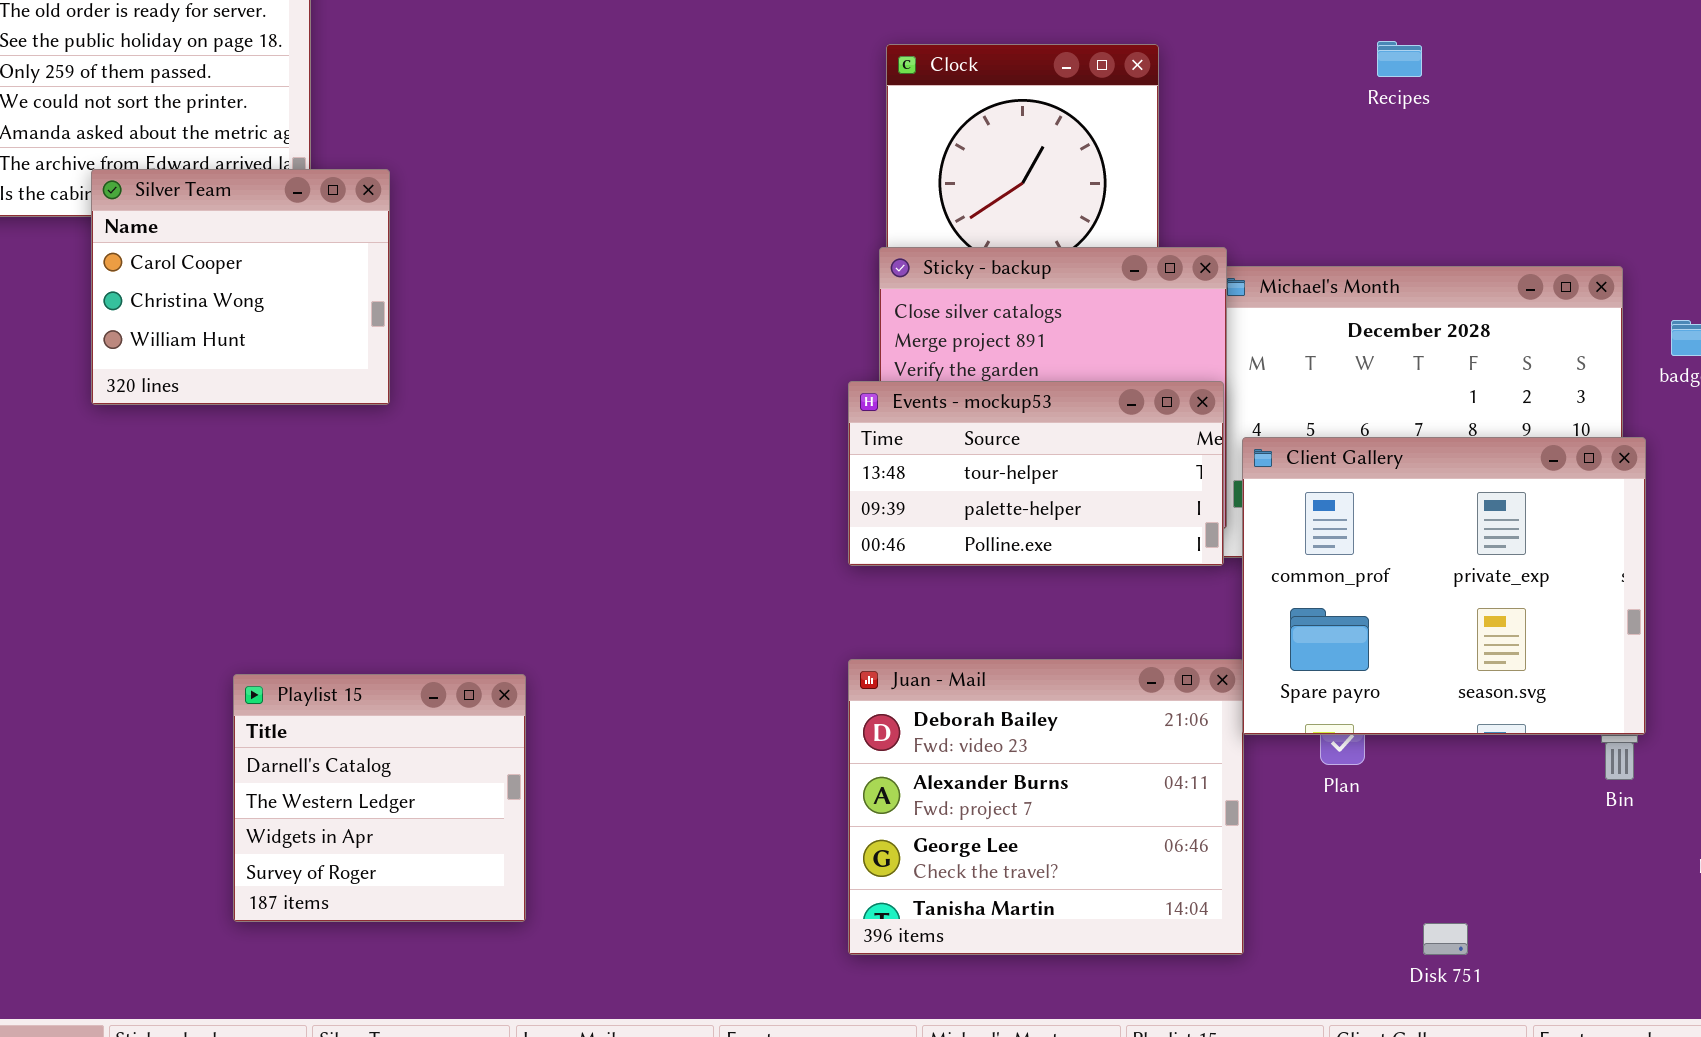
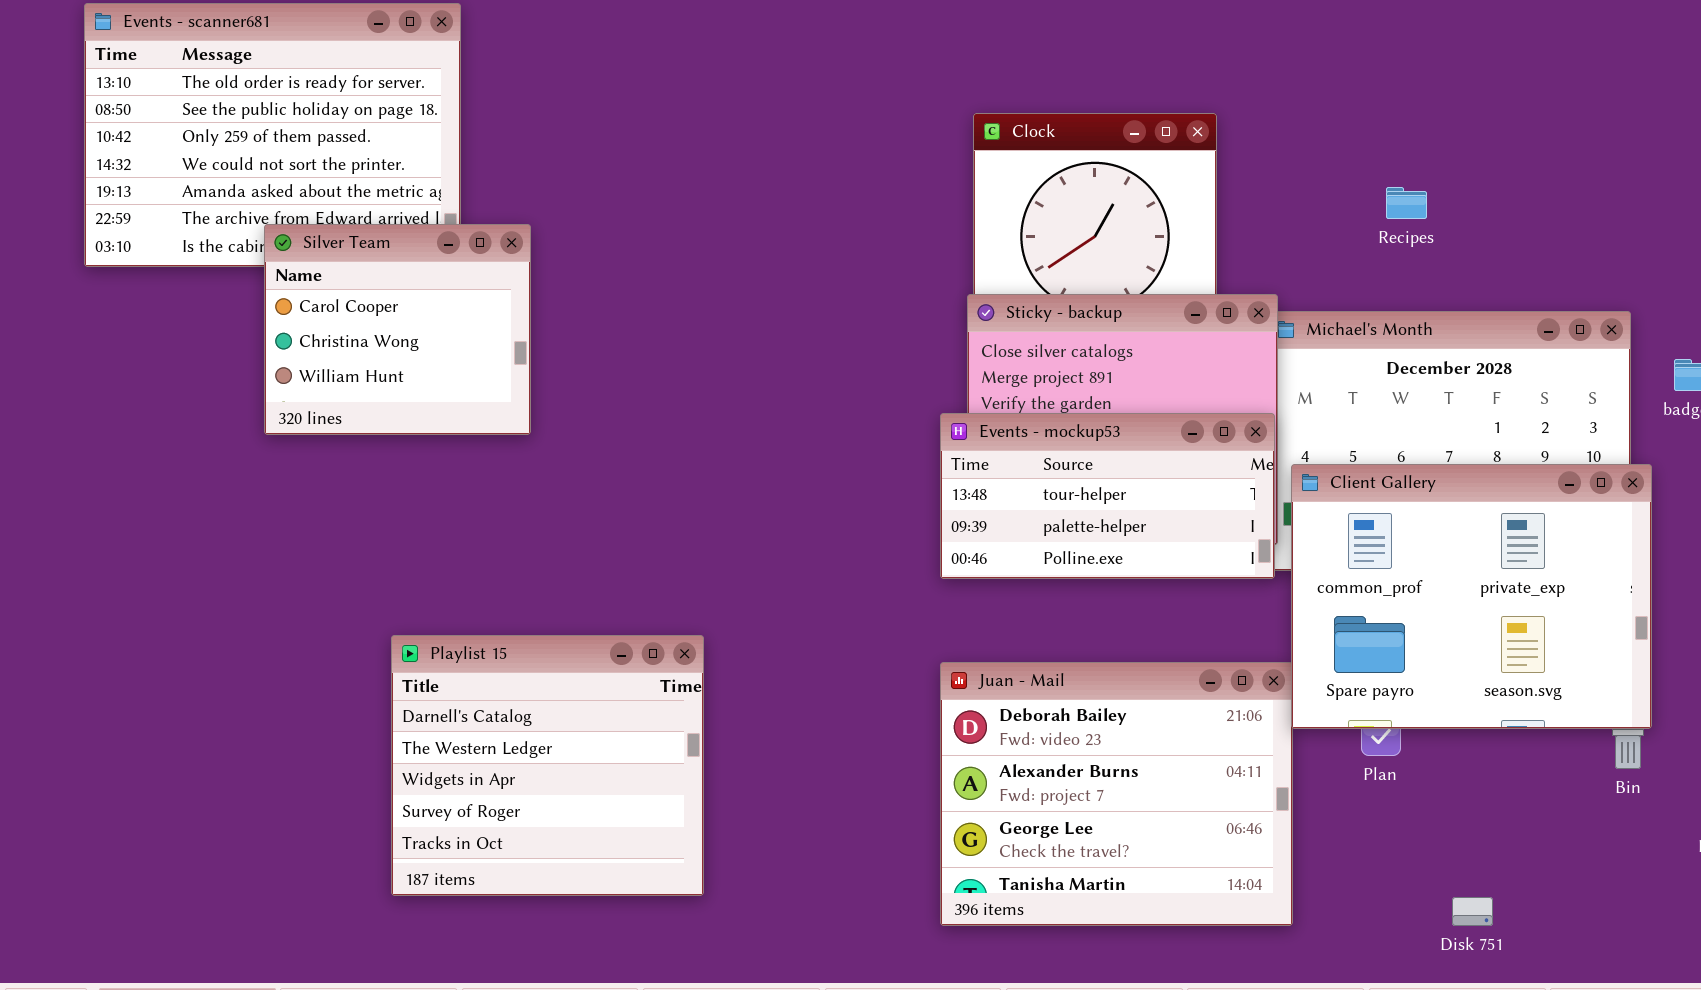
Recipes: [1377,41,1422,77] -> [1386,187,1427,219], moved
Playlist 15: [233,674,526,922] -> [391,635,704,896], resized

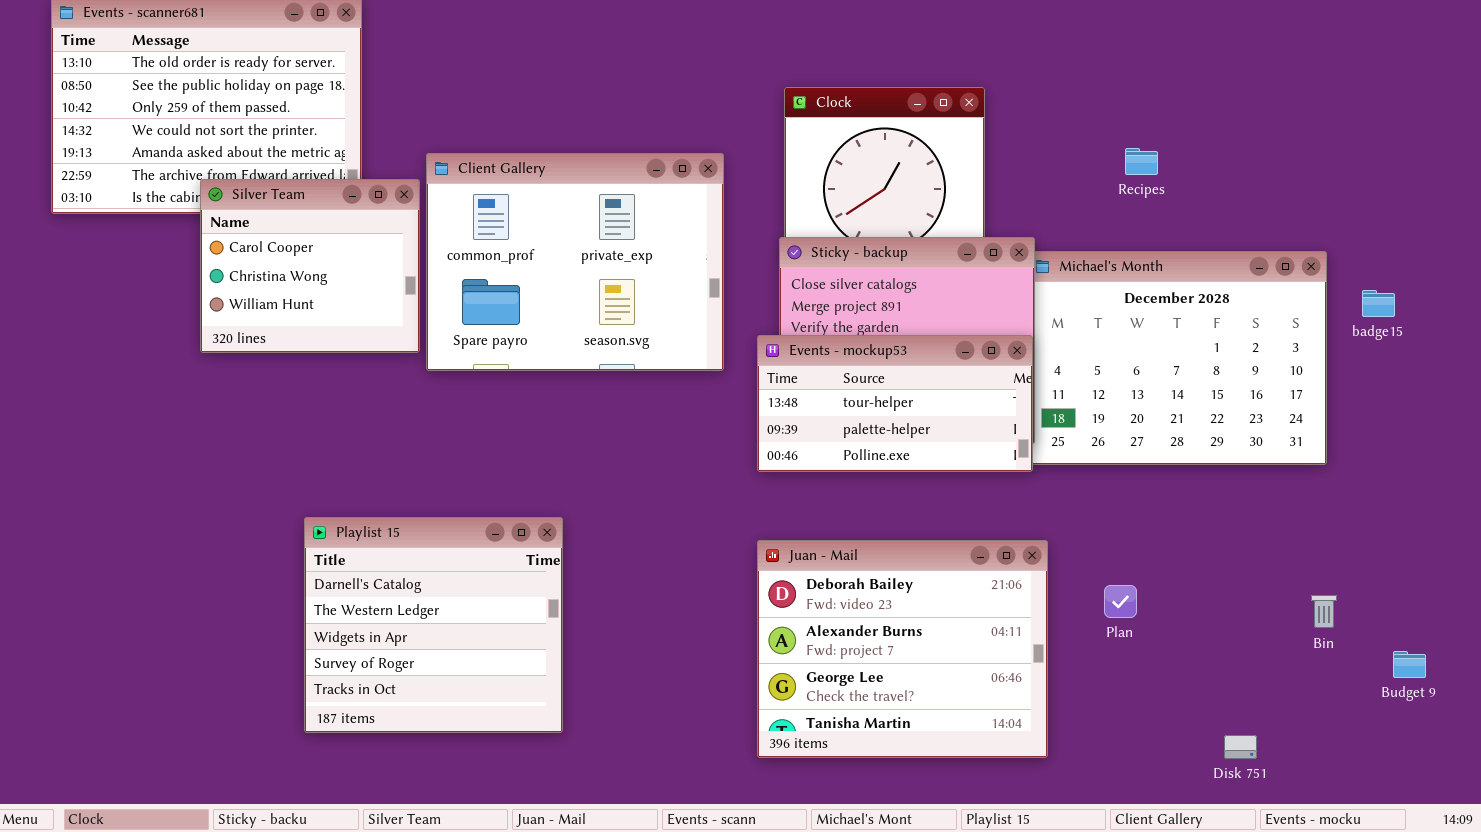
Client Gallery: [1291,464,1652,729] -> [426,153,724,371], moved
Disk 751: [1452,897,1493,926] -> [1224,735,1257,759], moved

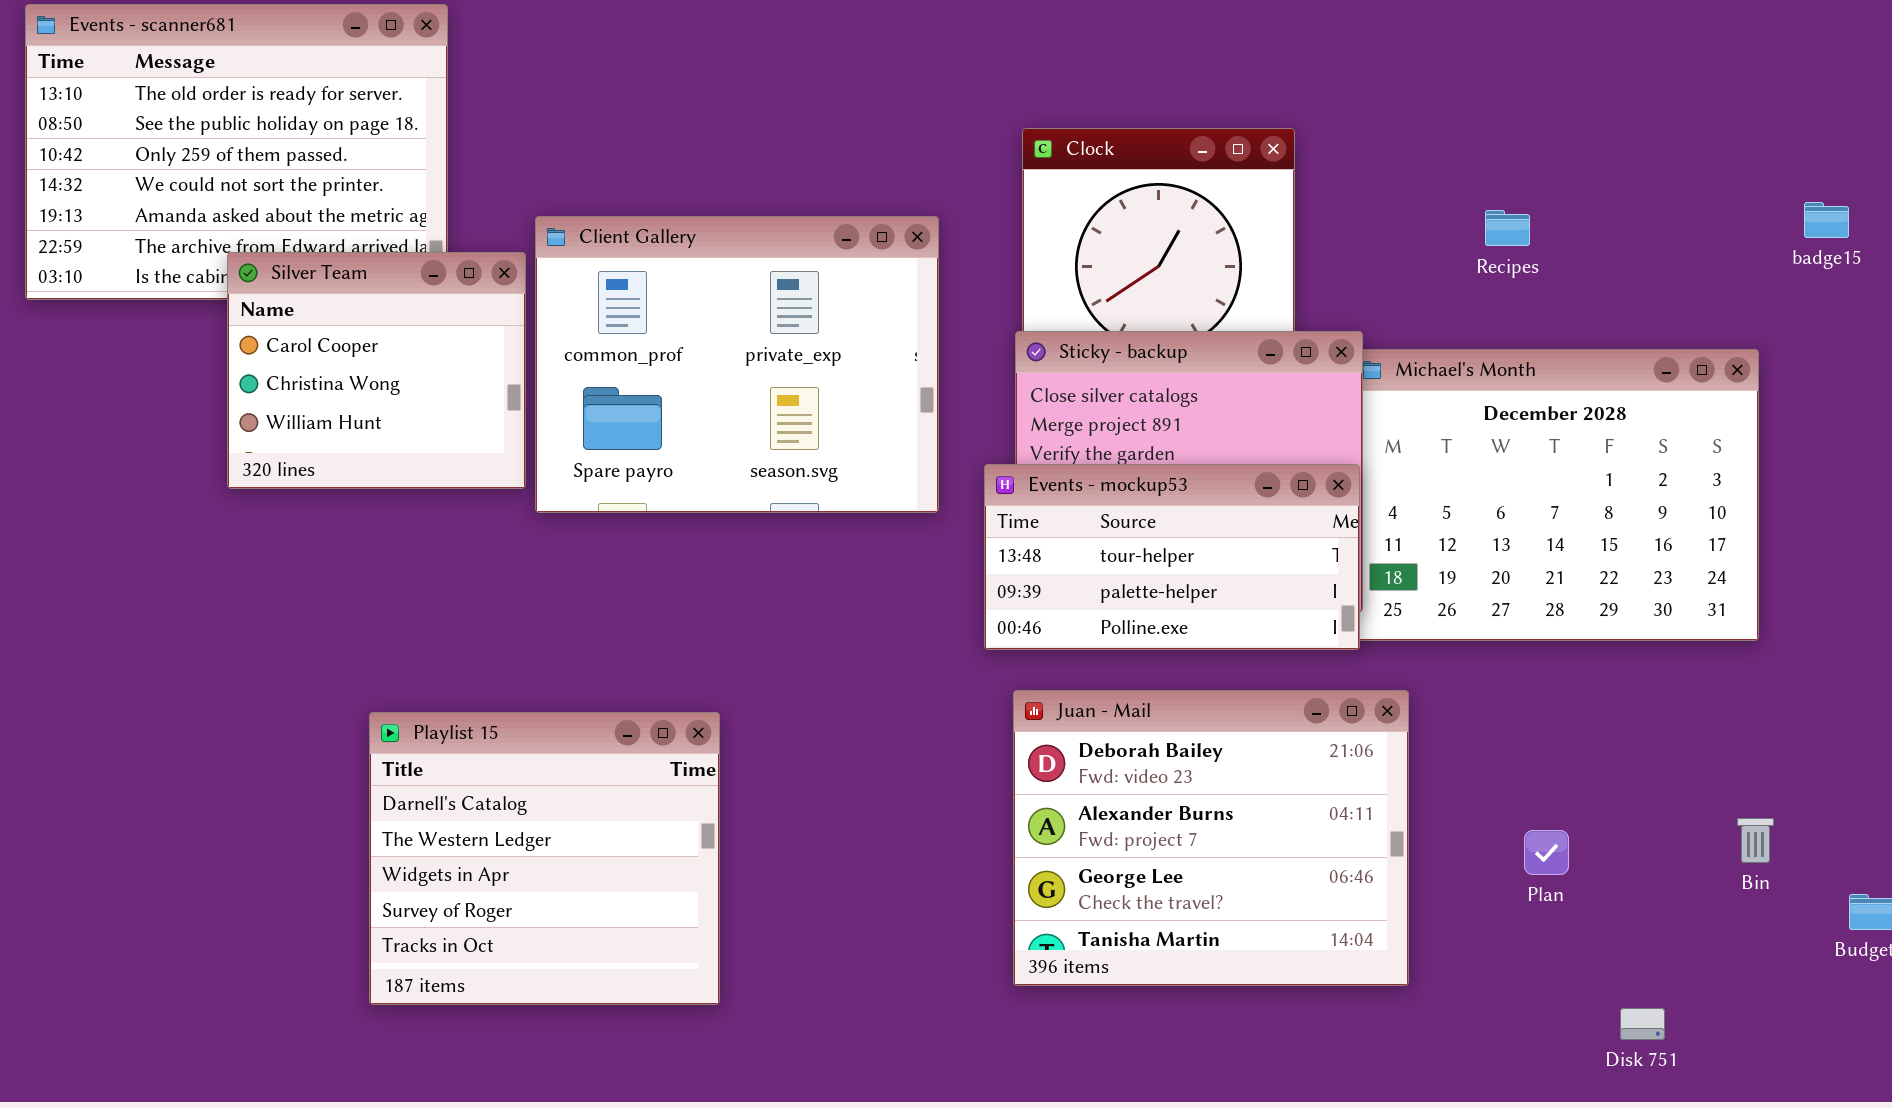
badge15: [1362,290,1395,317] -> [1804,202,1849,238], moved
Juan - Mail: [757,540,1048,758] -> [1013,690,1409,986], moved
Plan: [1104,585,1137,618] -> [1524,830,1569,875], moved

